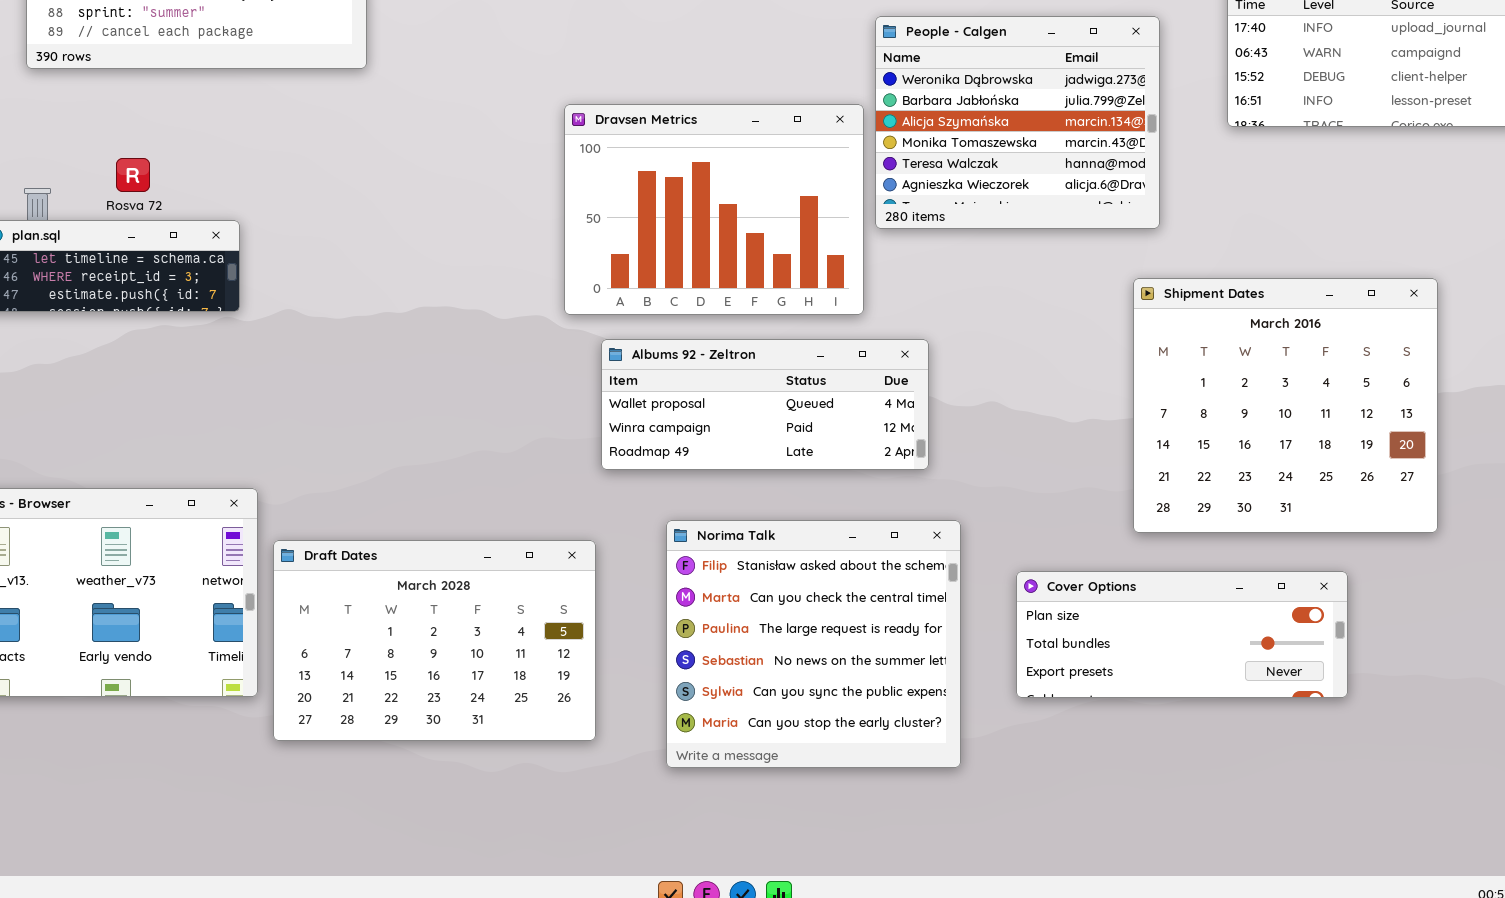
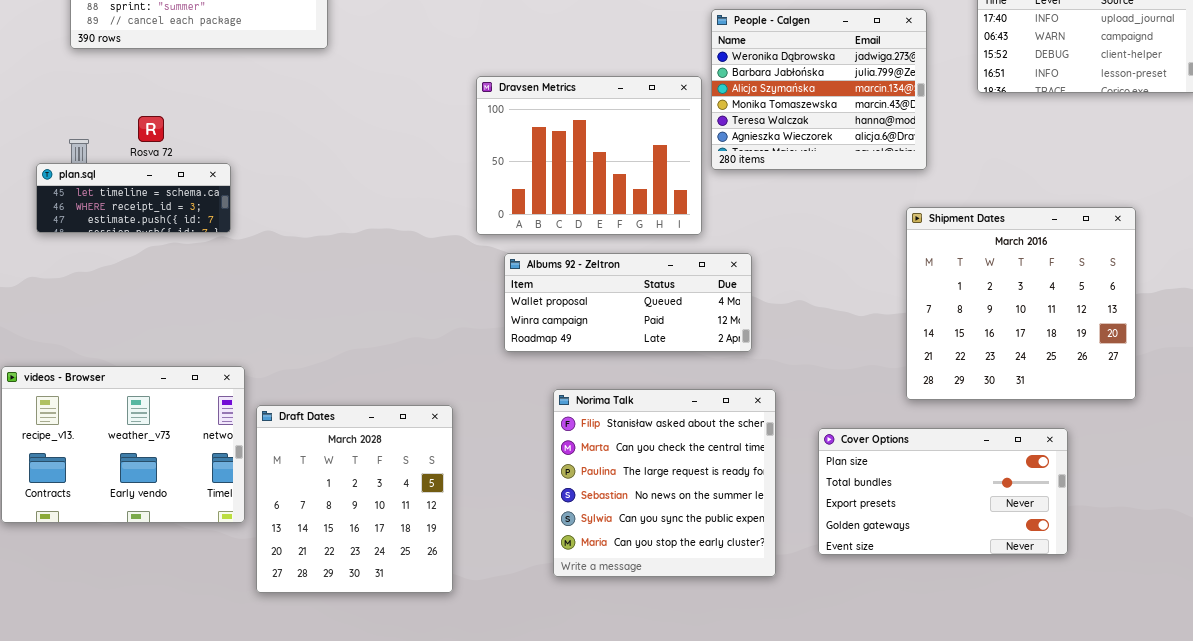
Draft Dates: [273,540,596,741] -> [256,405,453,593], resized
Cover Options: [1016,571,1348,698] -> [818,428,1068,555], resized

